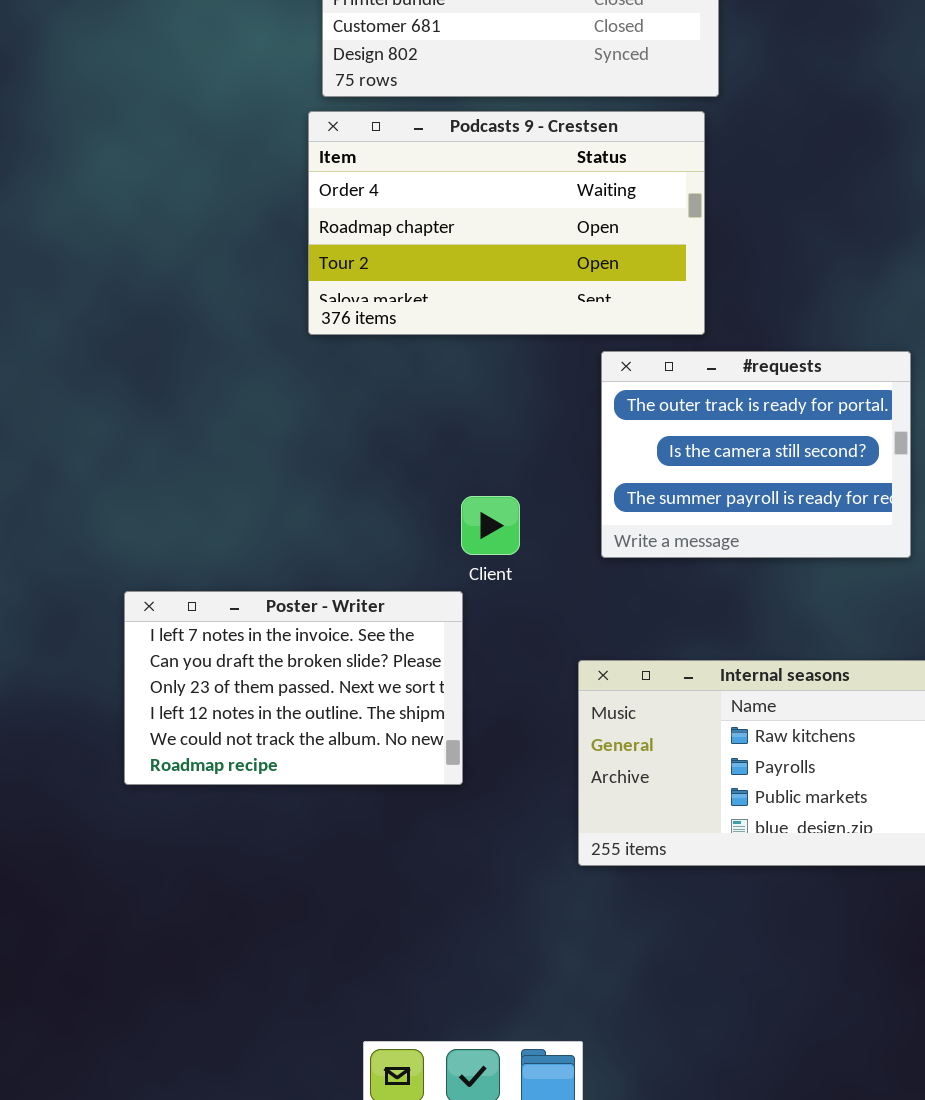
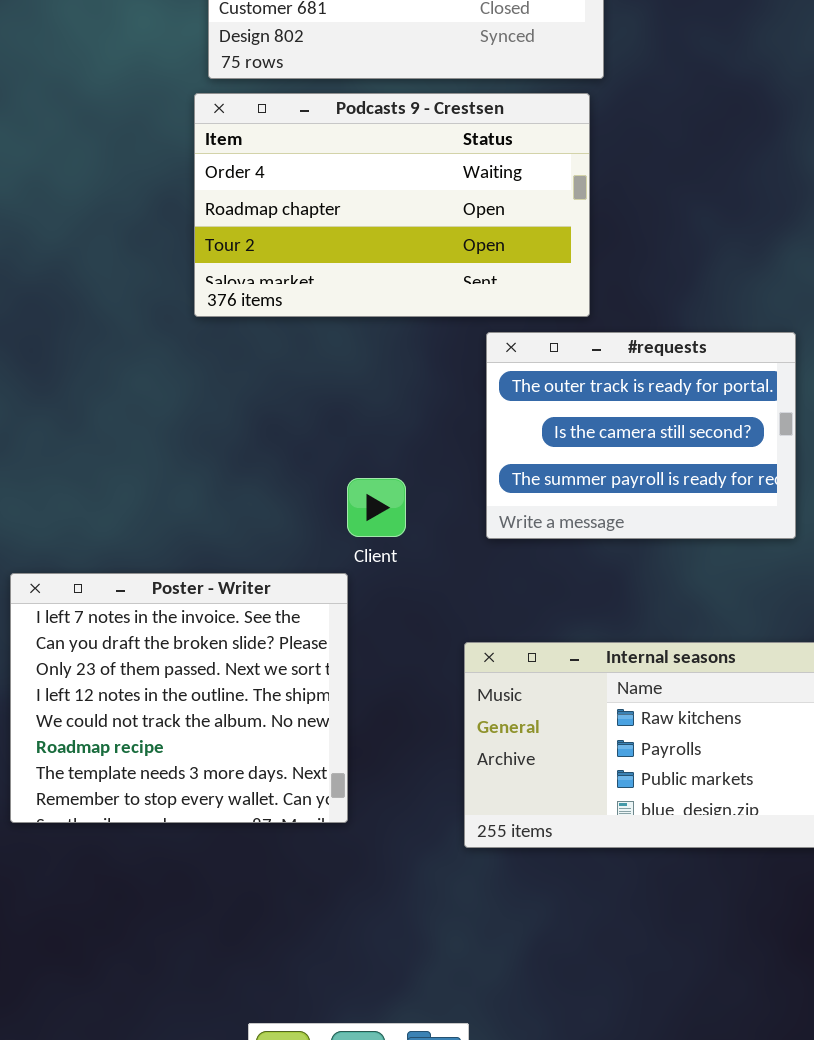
Poster - Writer: [124,591,463,785] -> [10,573,348,823], resized

